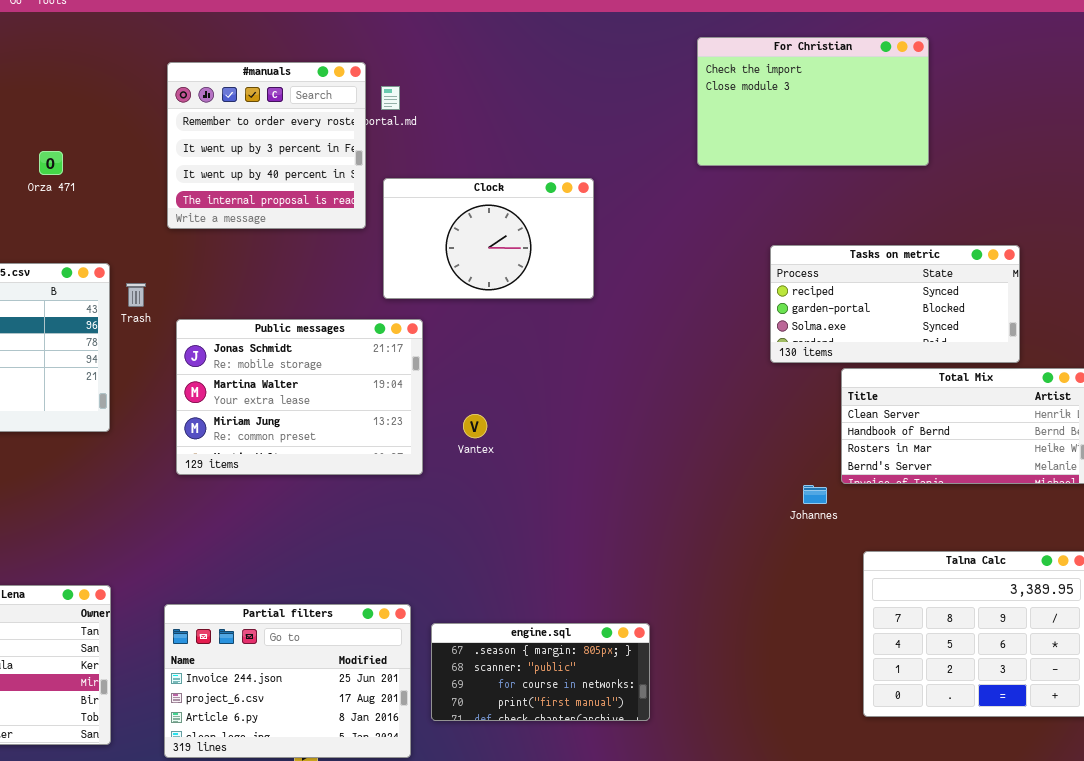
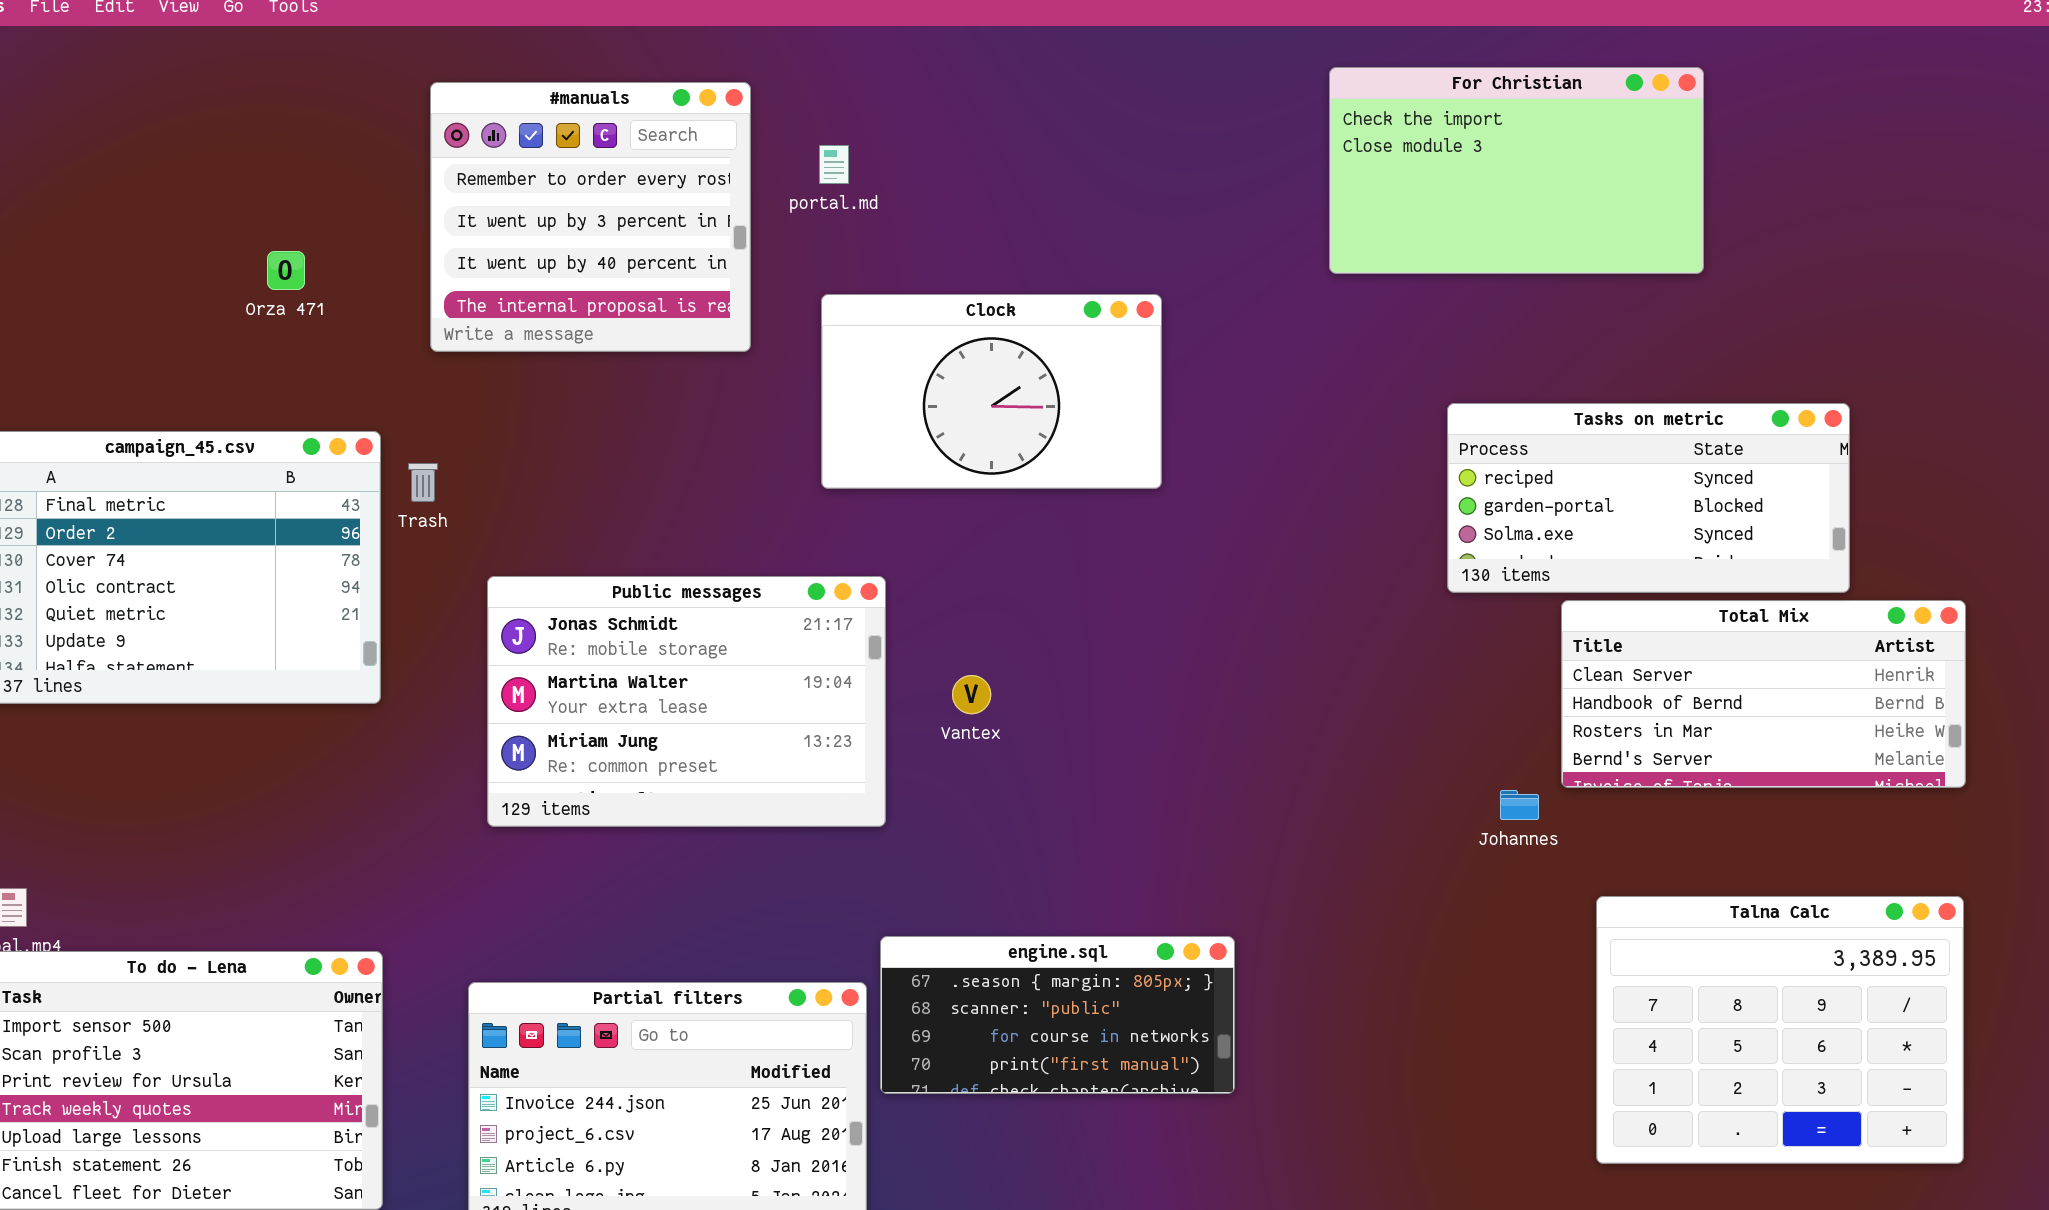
#manuals: [167,62,366,229] -> [430,82,751,352], moved
Public messages: [176,319,423,475] -> [487,576,886,827], moved
engine.sql: [431,623,650,721] -> [880,936,1235,1094], moved

